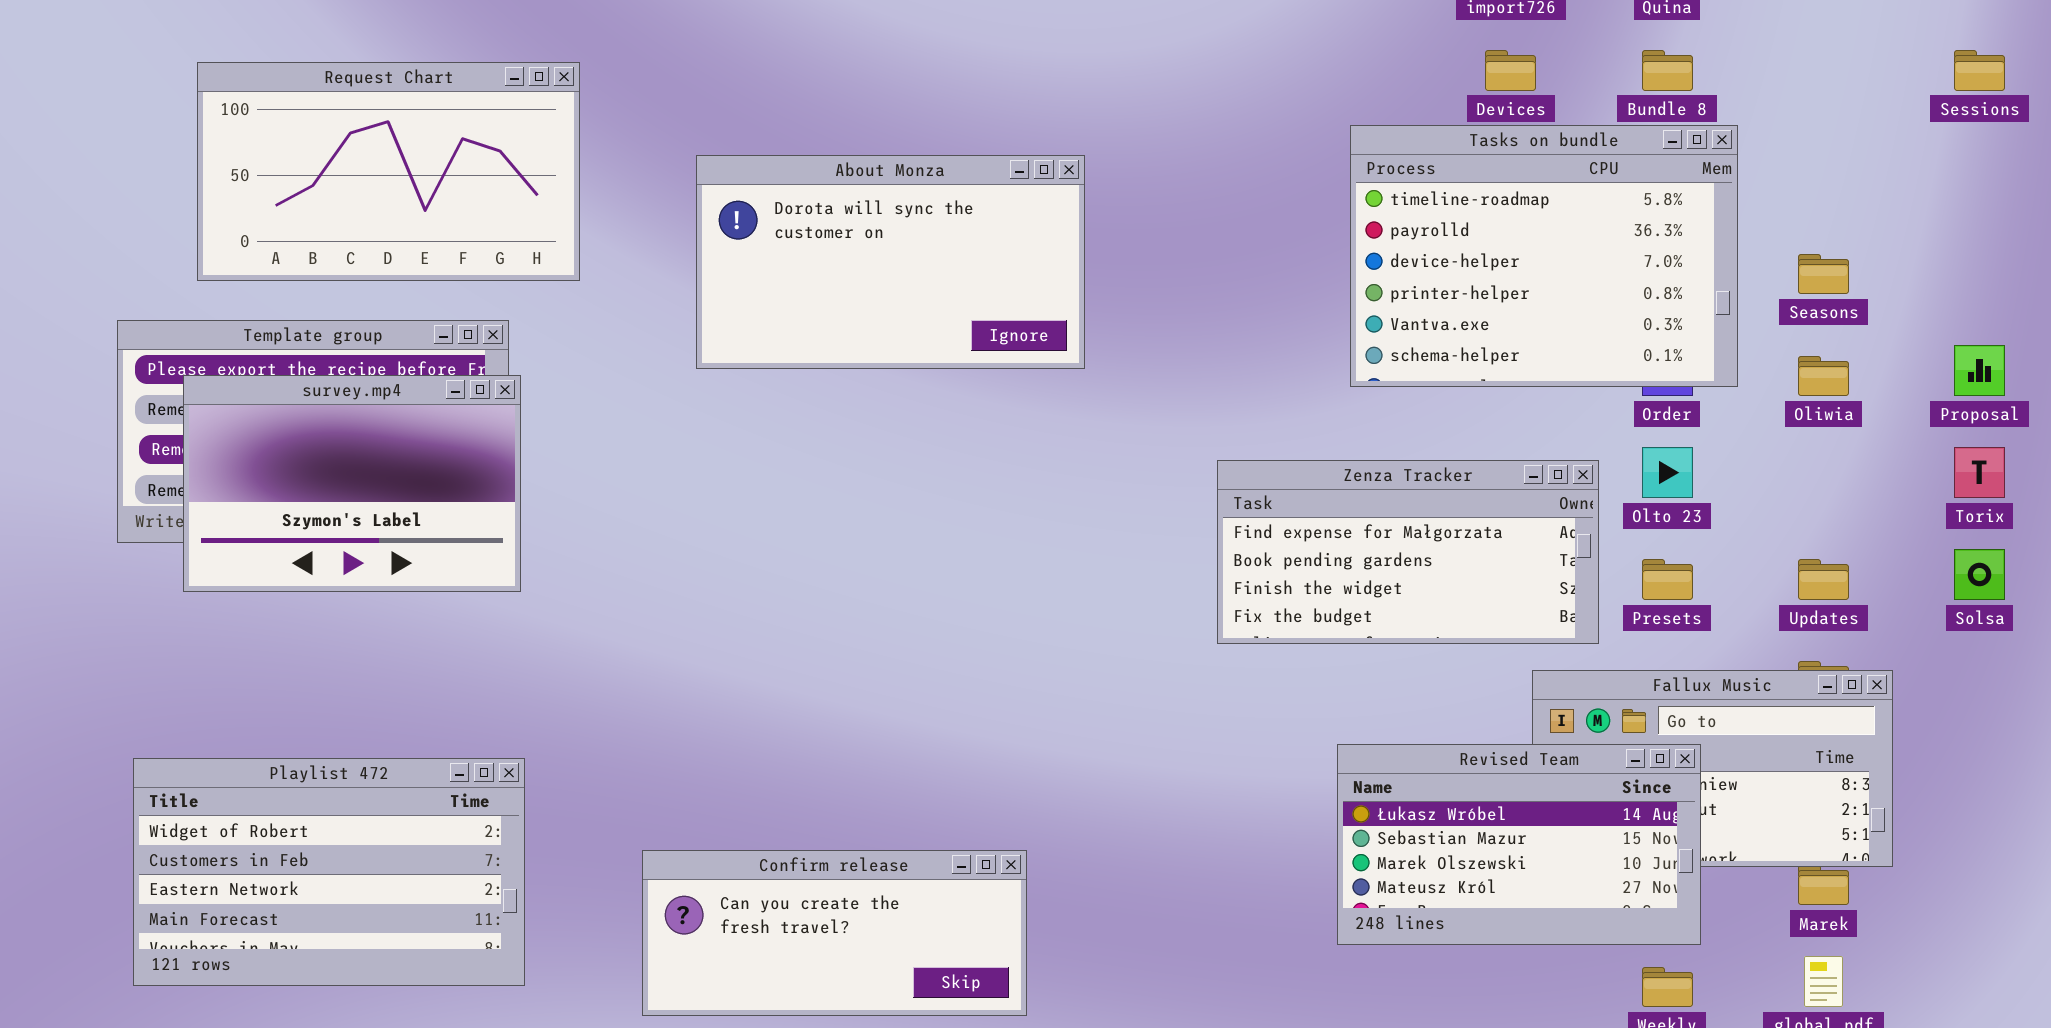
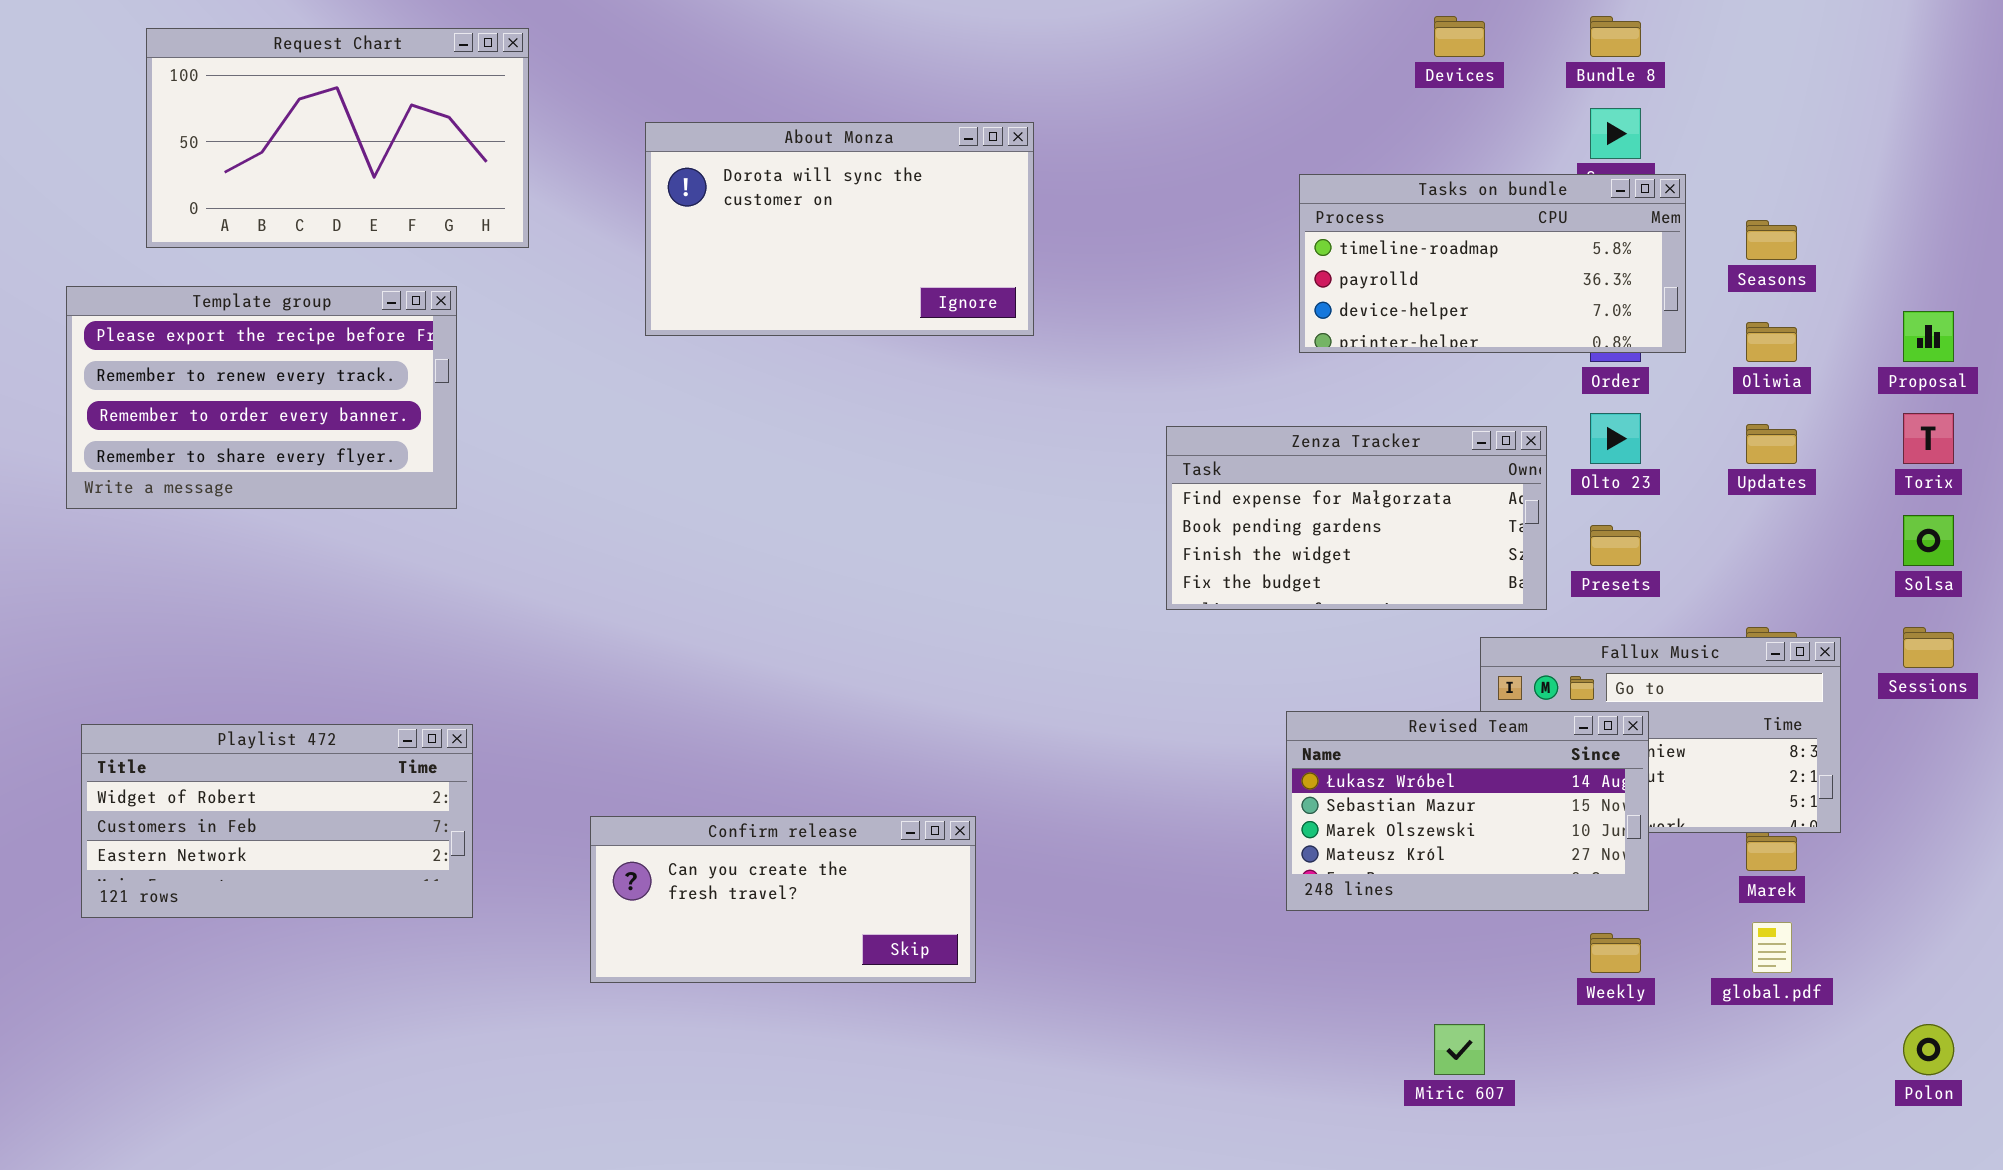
Sessions: [1954,50,2005,91] -> [1903,627,1954,668], moved
Tasks on bundle: [1350,125,1738,387] -> [1299,174,1686,353], resized
survey.mp4: [183,375,521,592] -> none, closed
Updates: [1798,559,1849,600] -> [1746,424,1797,464], moved
Playlist 472: [133,758,525,986] -> [81,724,473,918], resized

